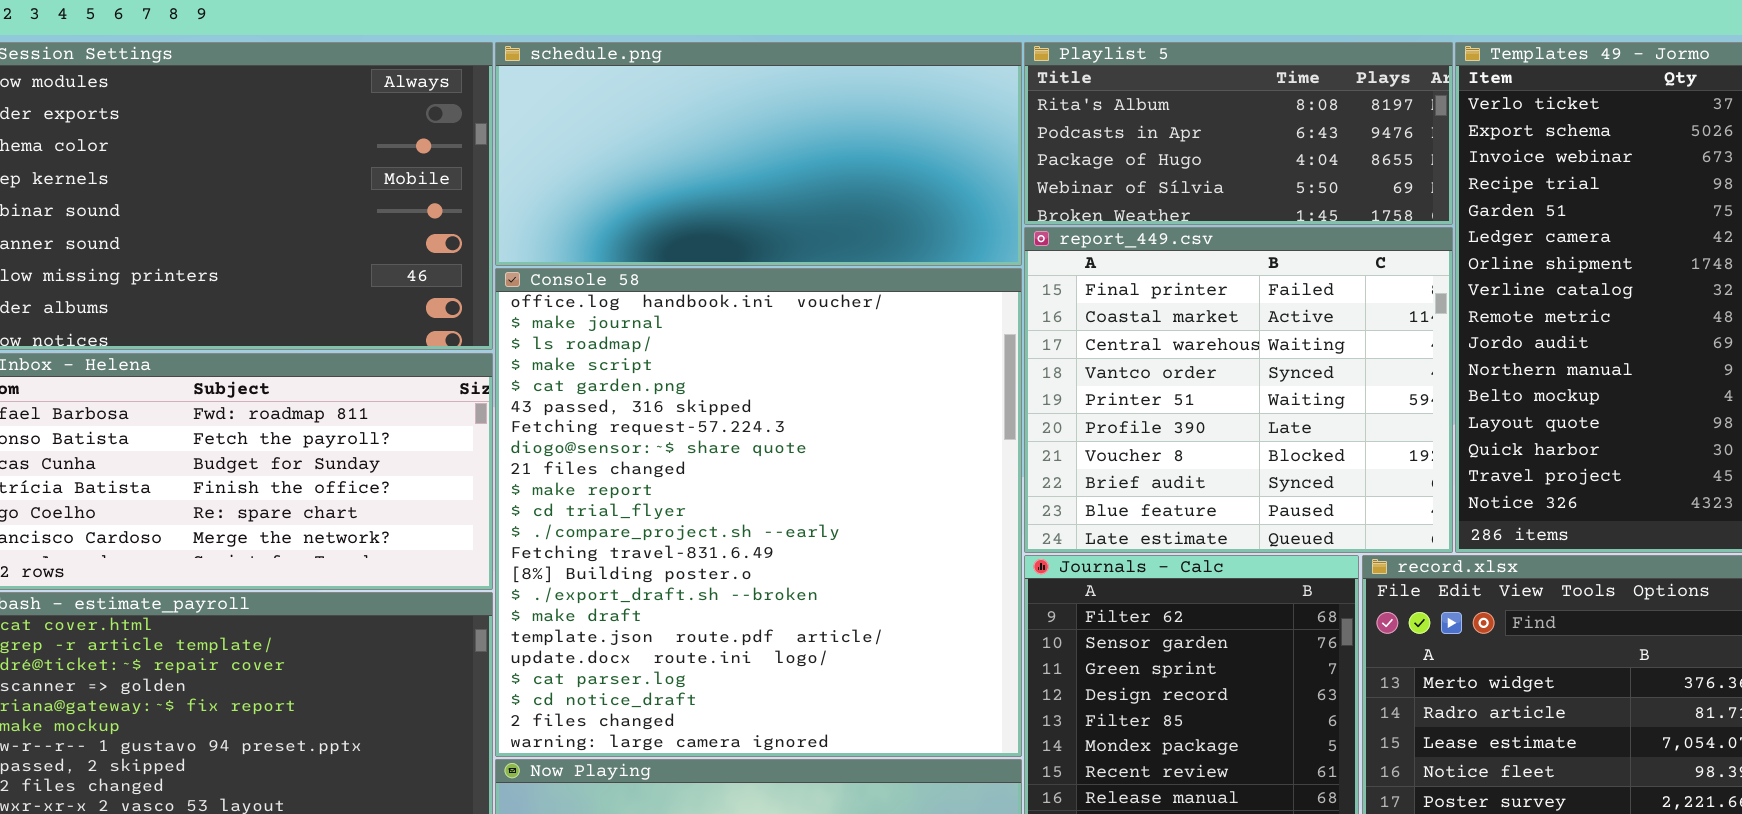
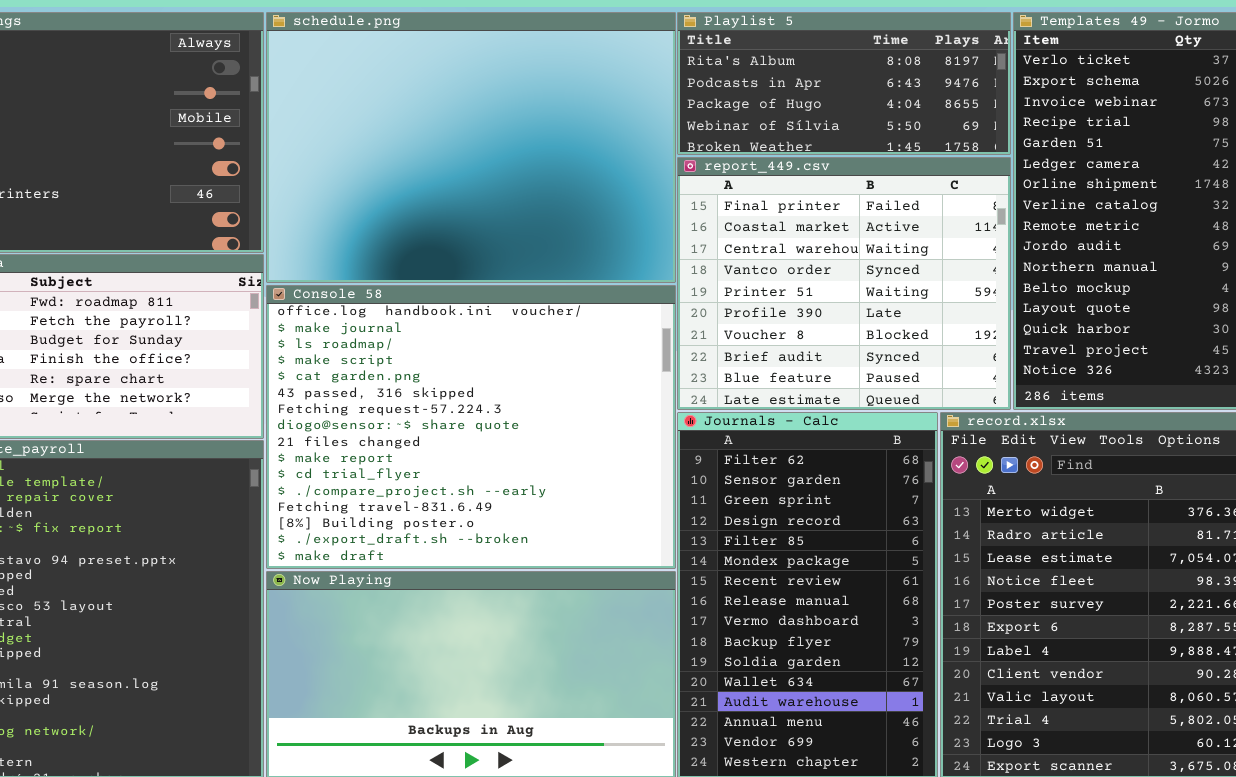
schedule.png: [495,42,1022,266] -> [266,12,676,283], resized
Console 58: [495,268,1022,757] -> [266,285,676,569], resized

